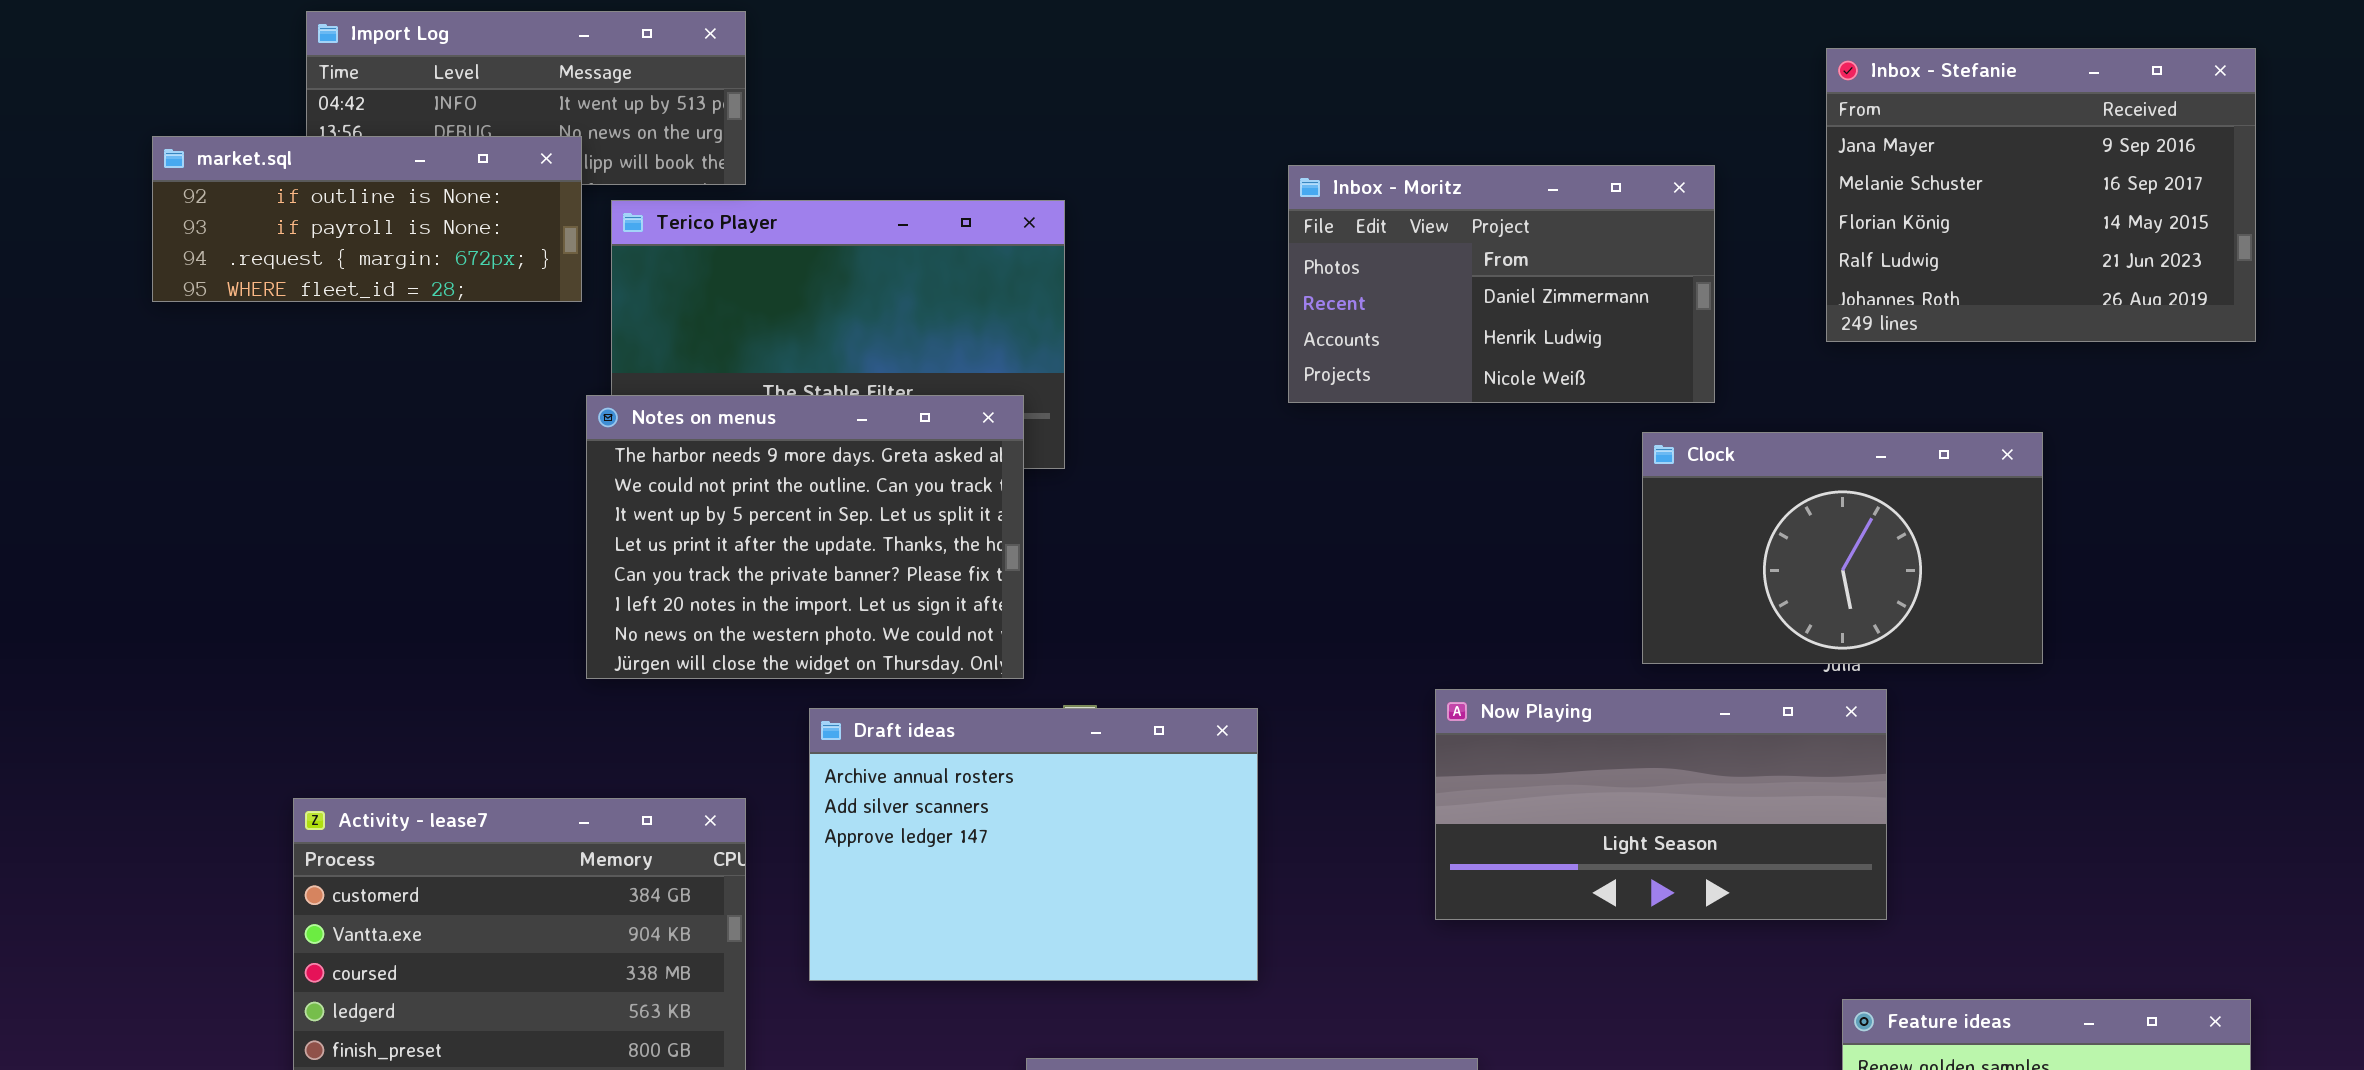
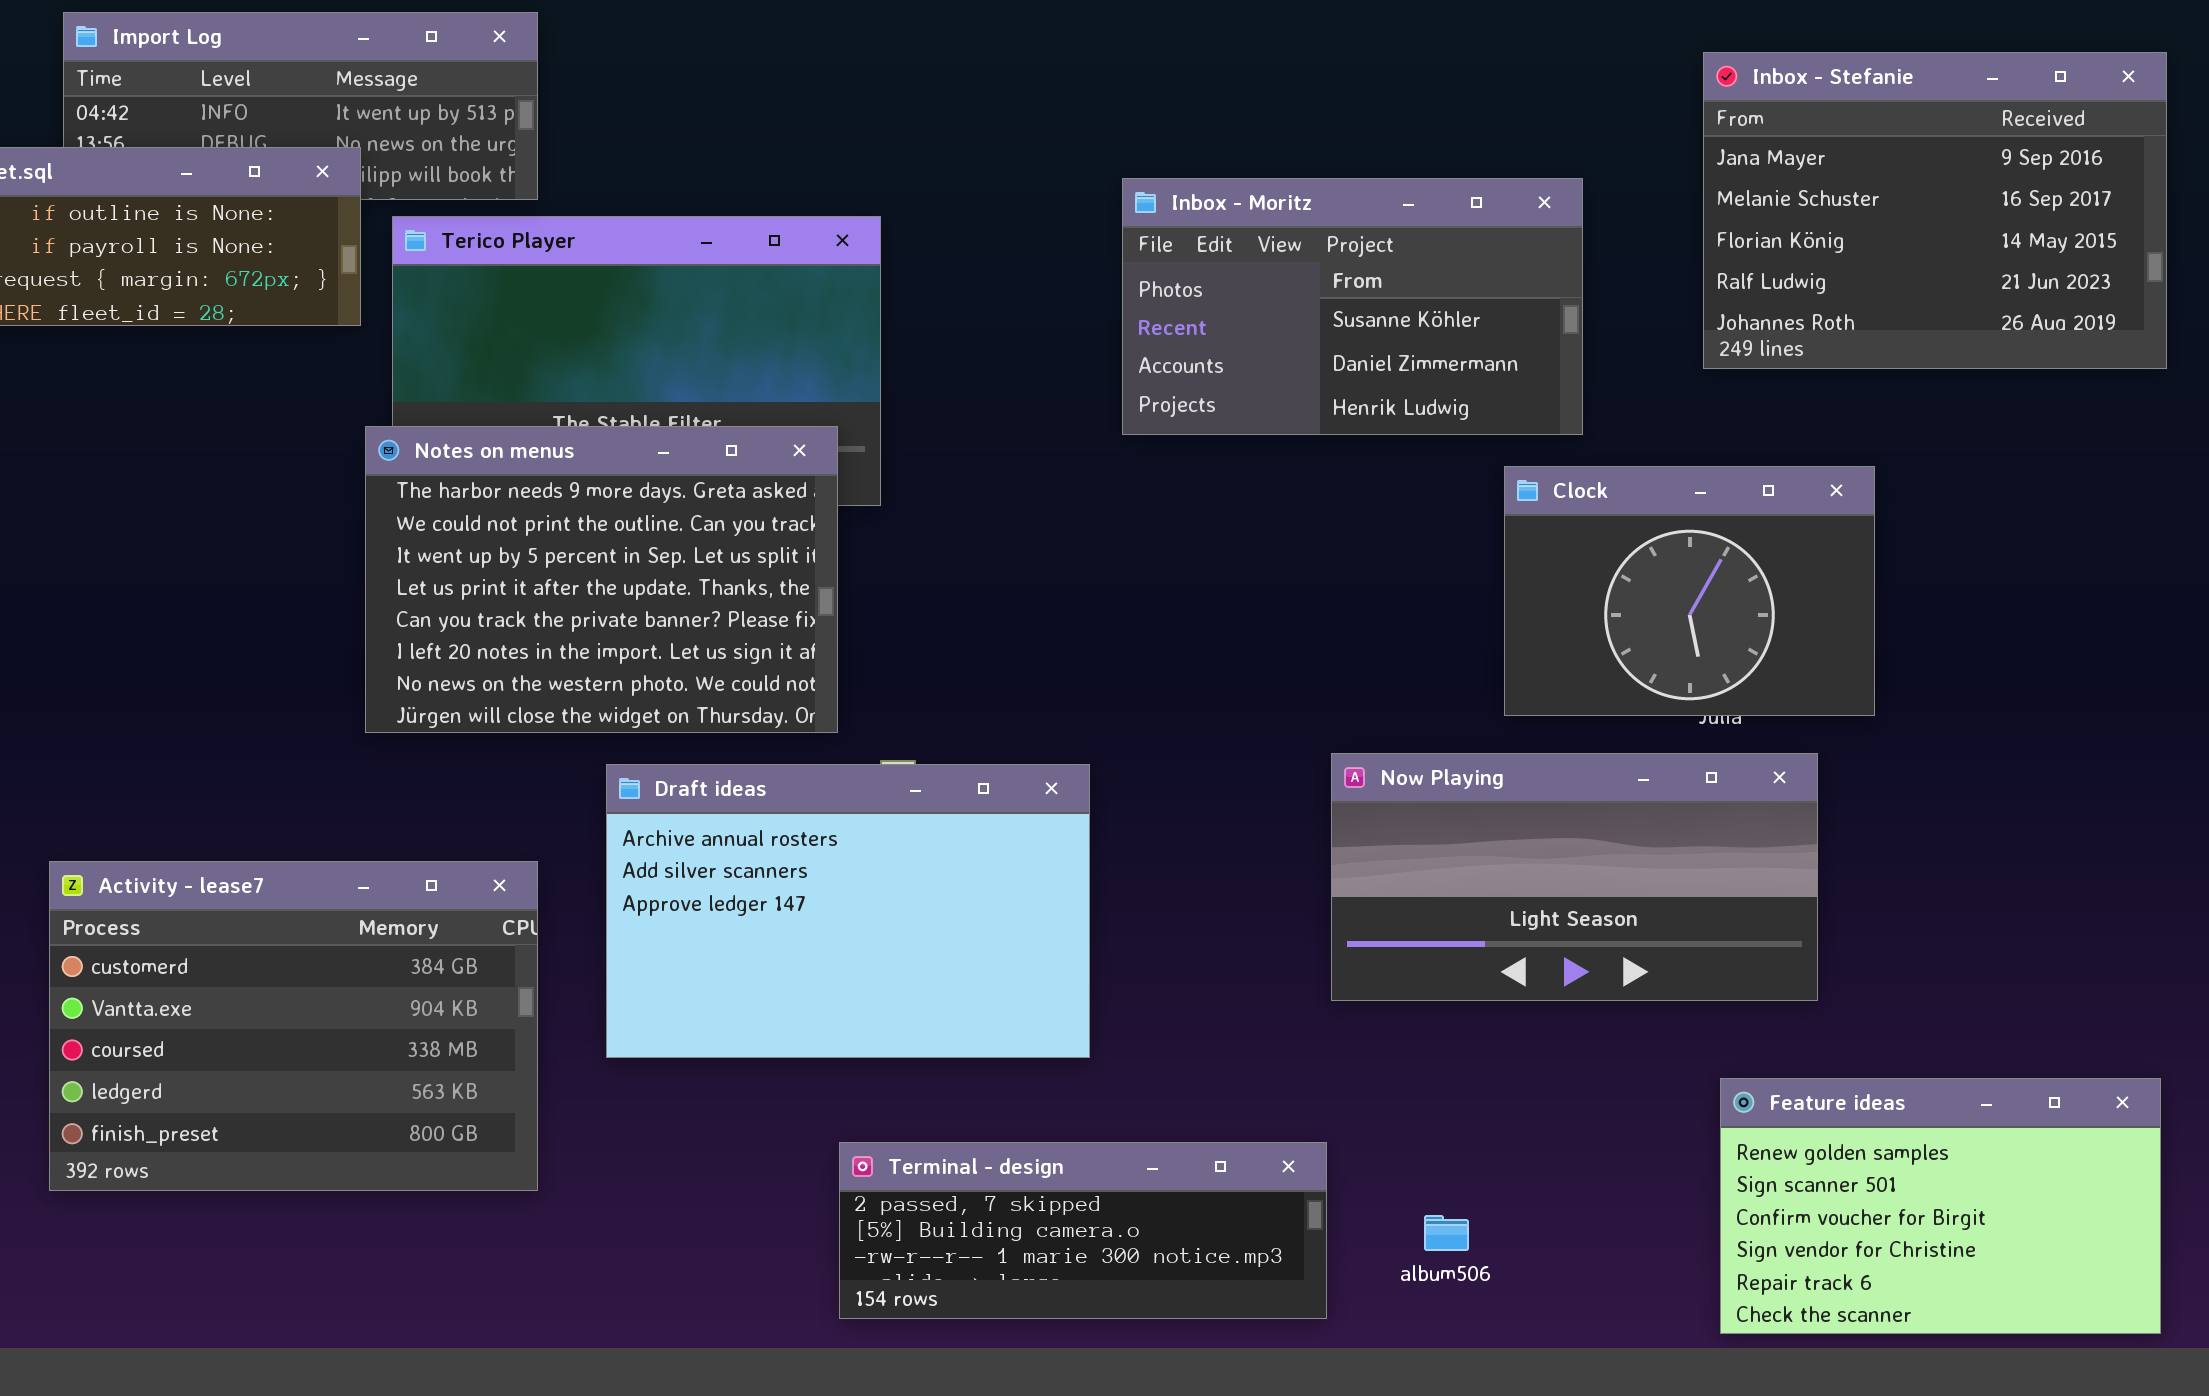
Inbox - Moritz: [1288,165,1715,403] -> [1122,178,1583,435], scrolled up 1 row
Clock: [1642,432,2043,664] -> [1504,466,1875,716], resized
Now Playing: [1435,689,1887,920] -> [1331,753,1818,1001], moved

